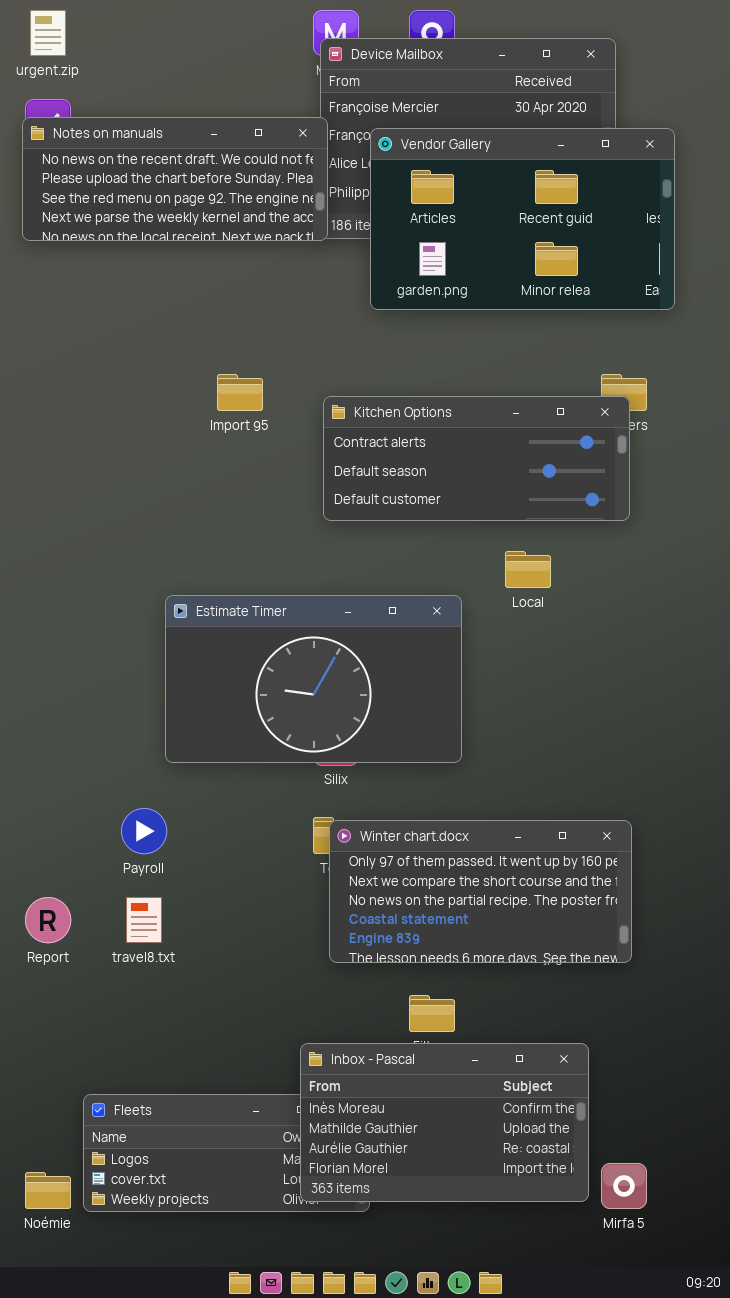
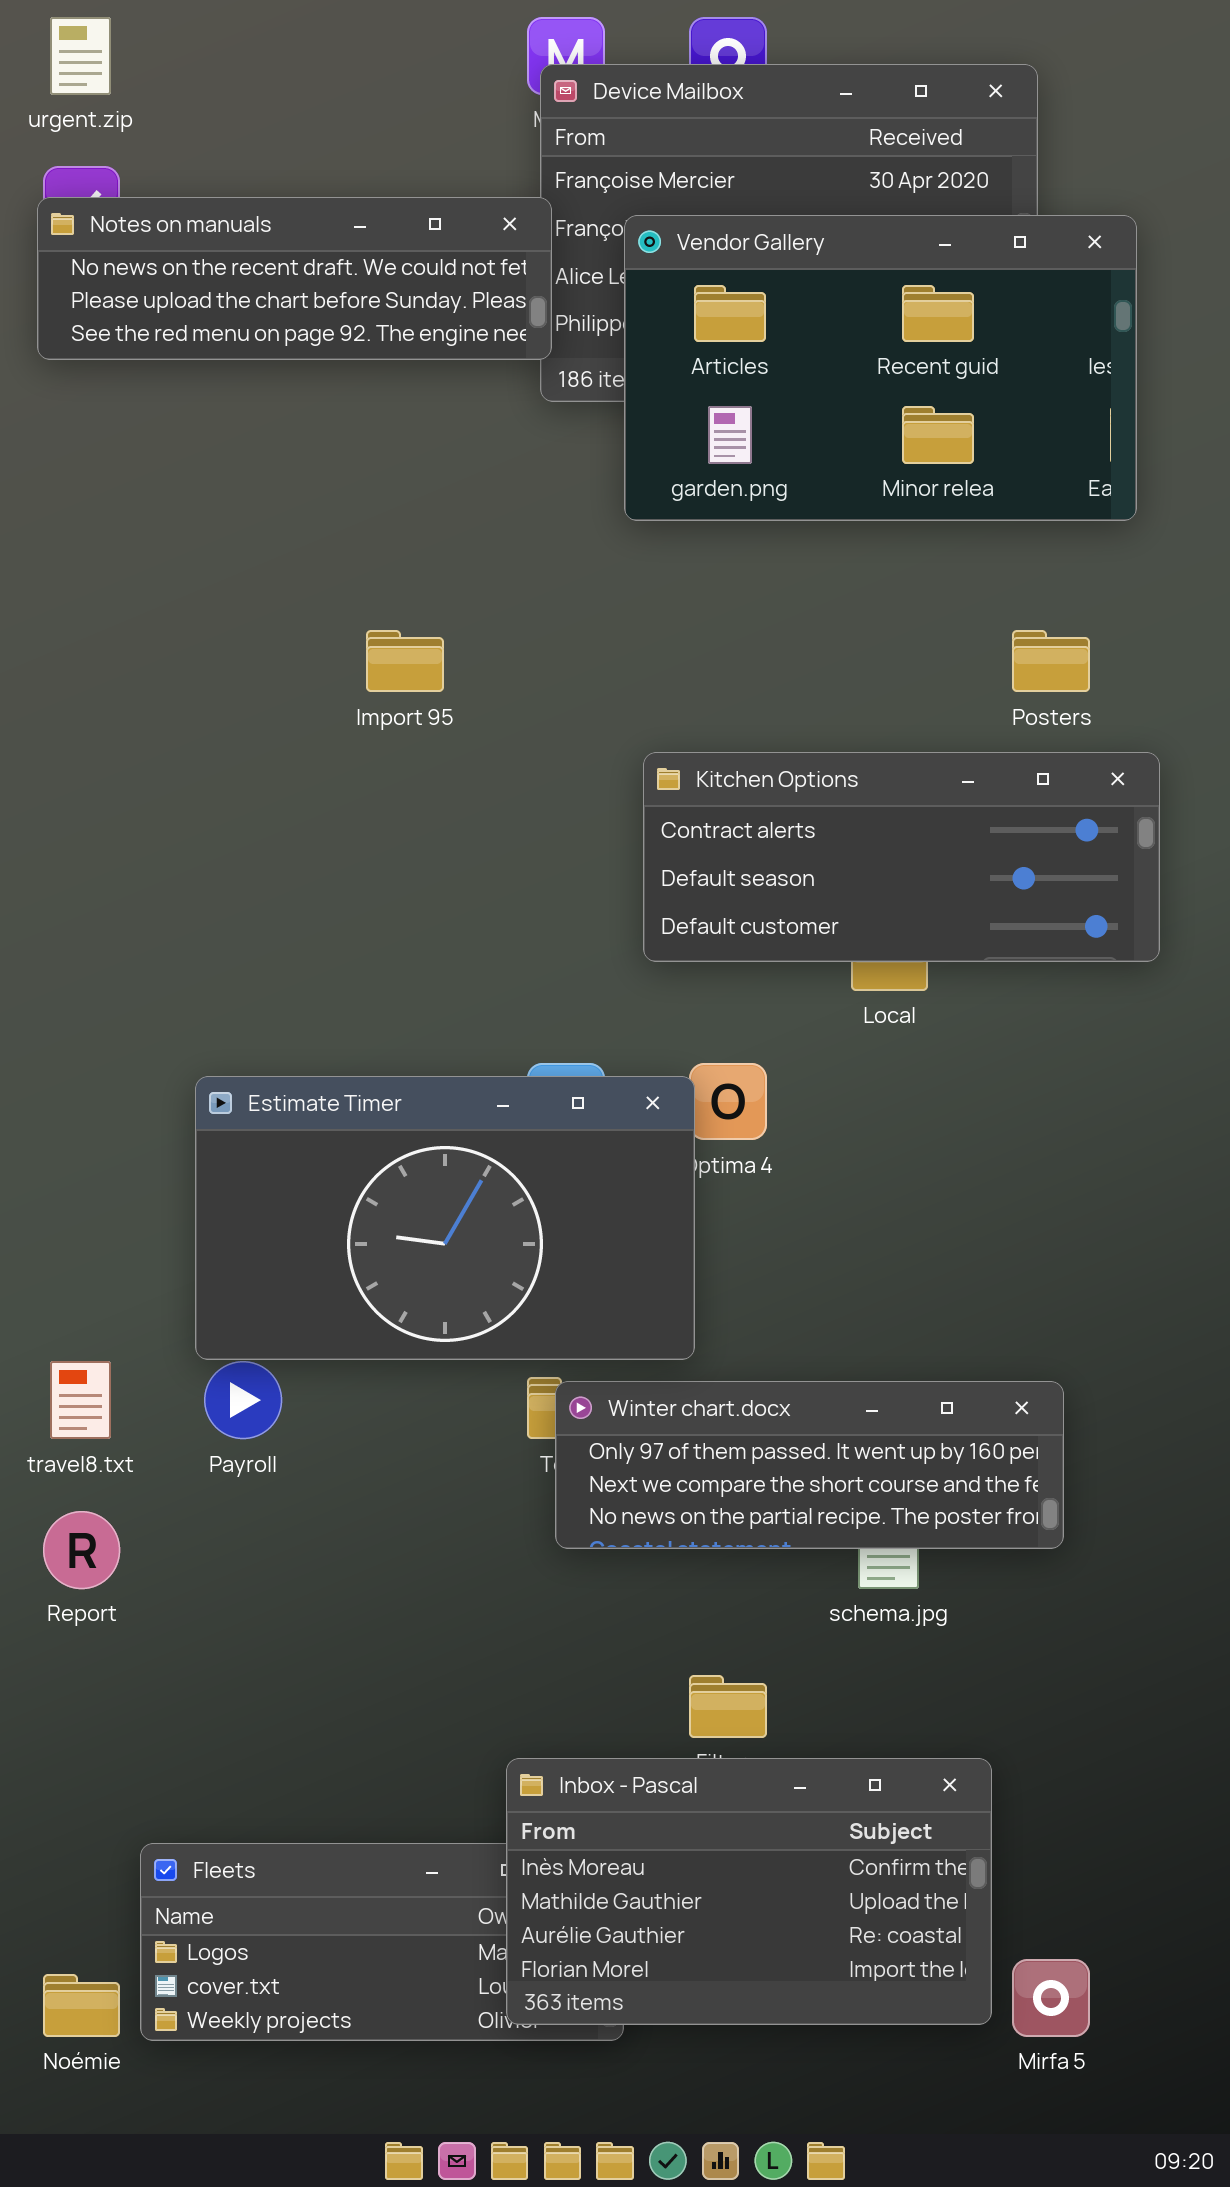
Notes on manuals: [22,117,328,241] -> [37,197,552,360], resized
Kitchen Options: [323,396,630,521] -> [643,752,1160,962], moved
Estimate Timer: [165,595,462,763] -> [195,1076,695,1360], moved
Winter chart.docx: [329,820,632,963] -> [555,1381,1064,1549], resized
travel8.txt: [126,897,162,943] -> [50,1361,111,1439], moved

